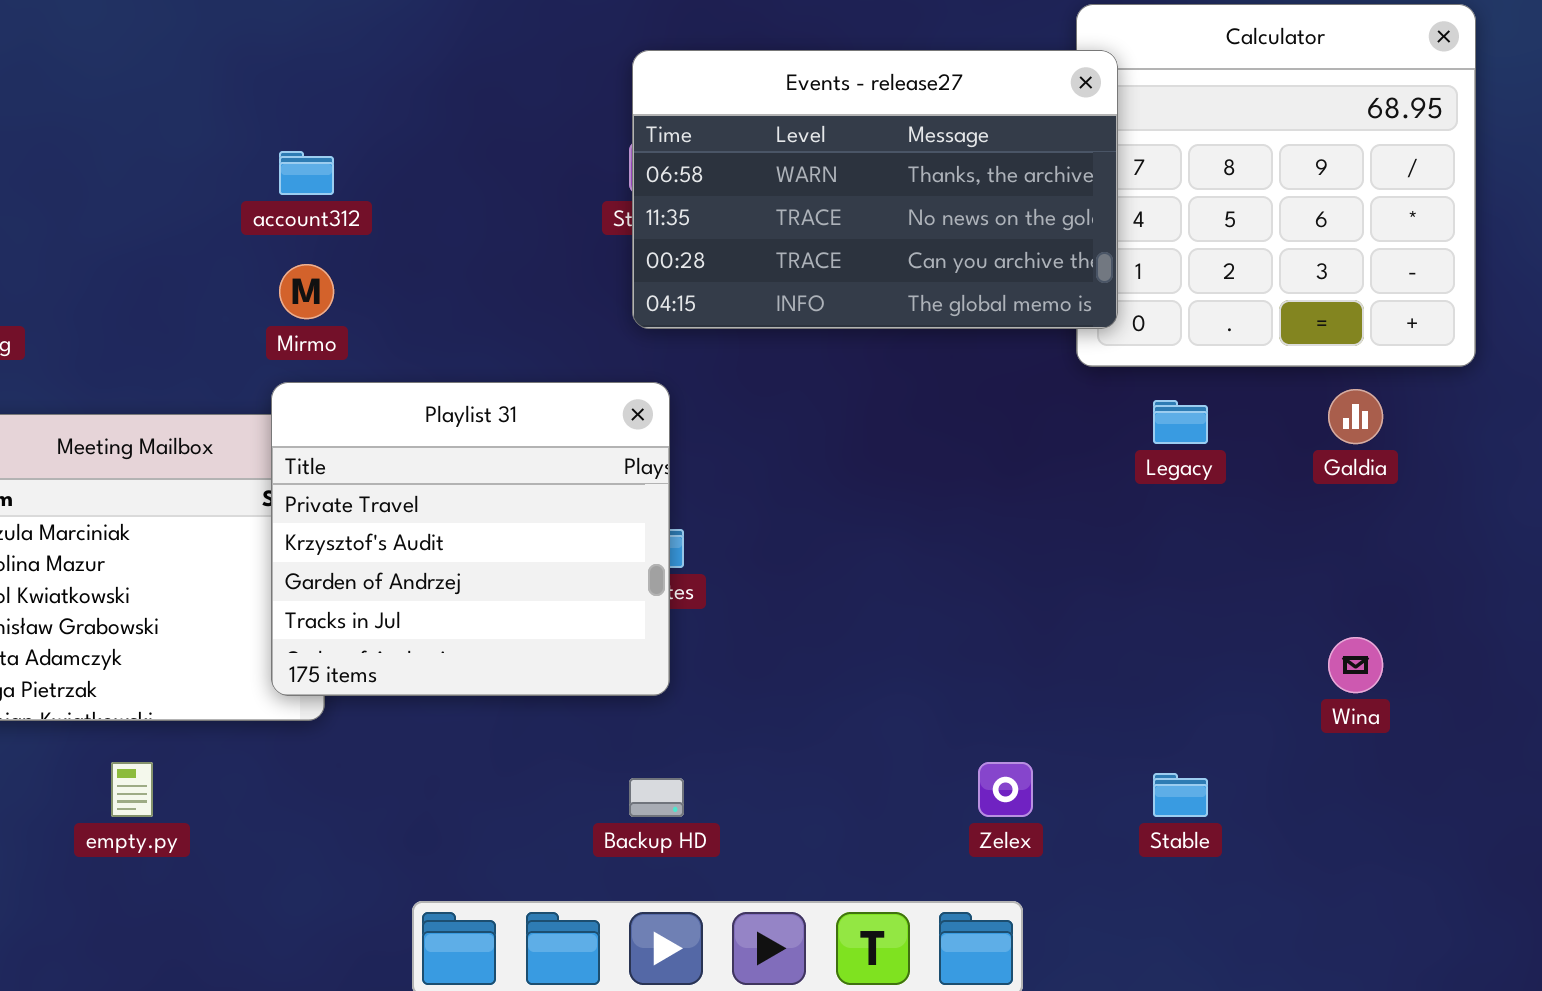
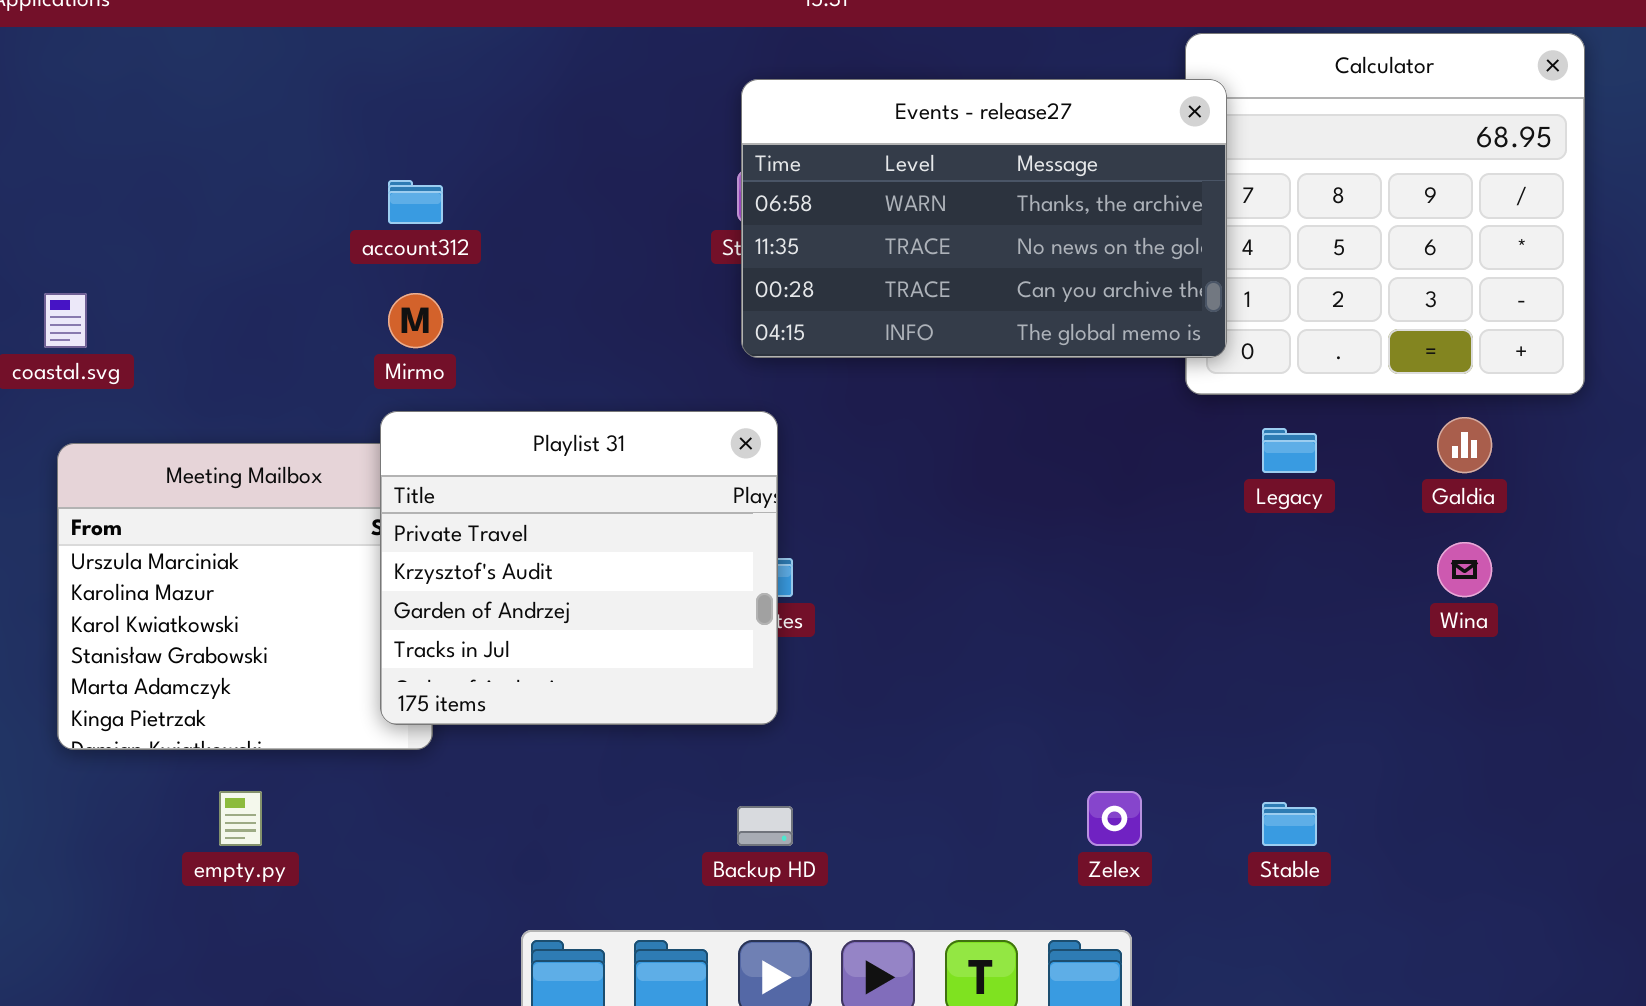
Wina: [1328,637,1383,693] -> [1437,542,1492,597], moved

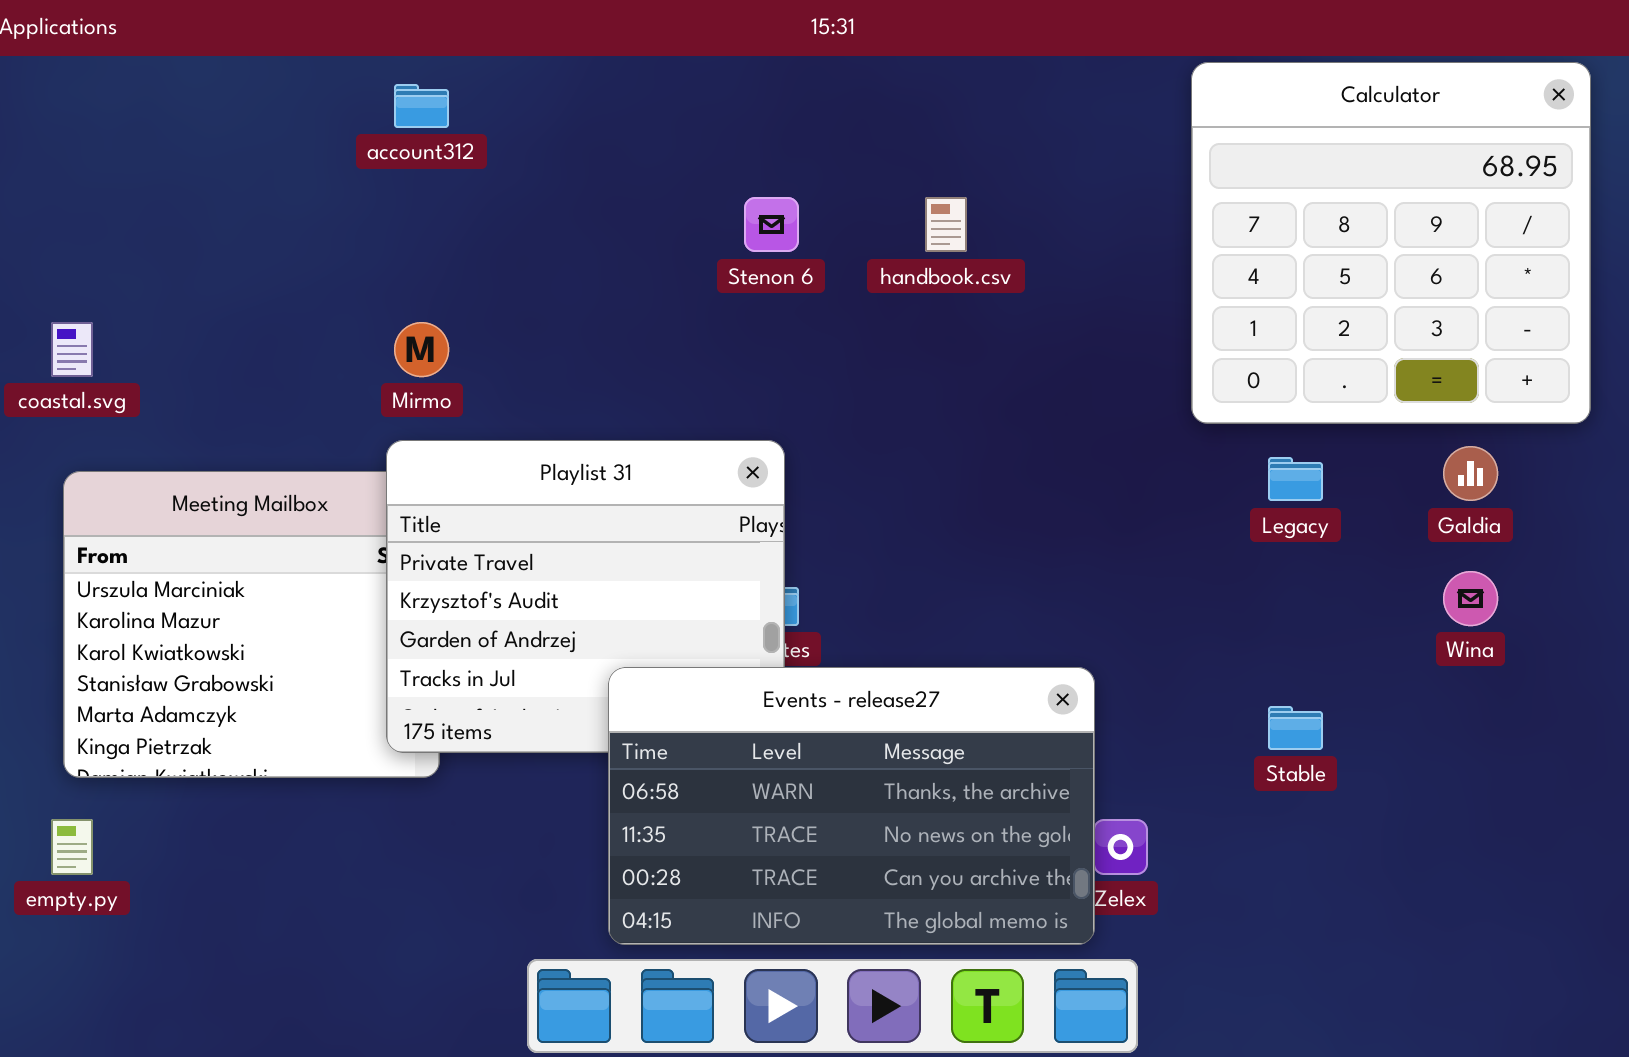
Events - release27: [741,79,1227,358] -> [608,667,1095,945], moved
account312: [388,180,443,224] -> [394,84,449,128], moved
empty.py: [219,791,262,846] -> [51,819,93,875], moved
Stable: [1262,802,1317,846] -> [1268,706,1323,750], moved

